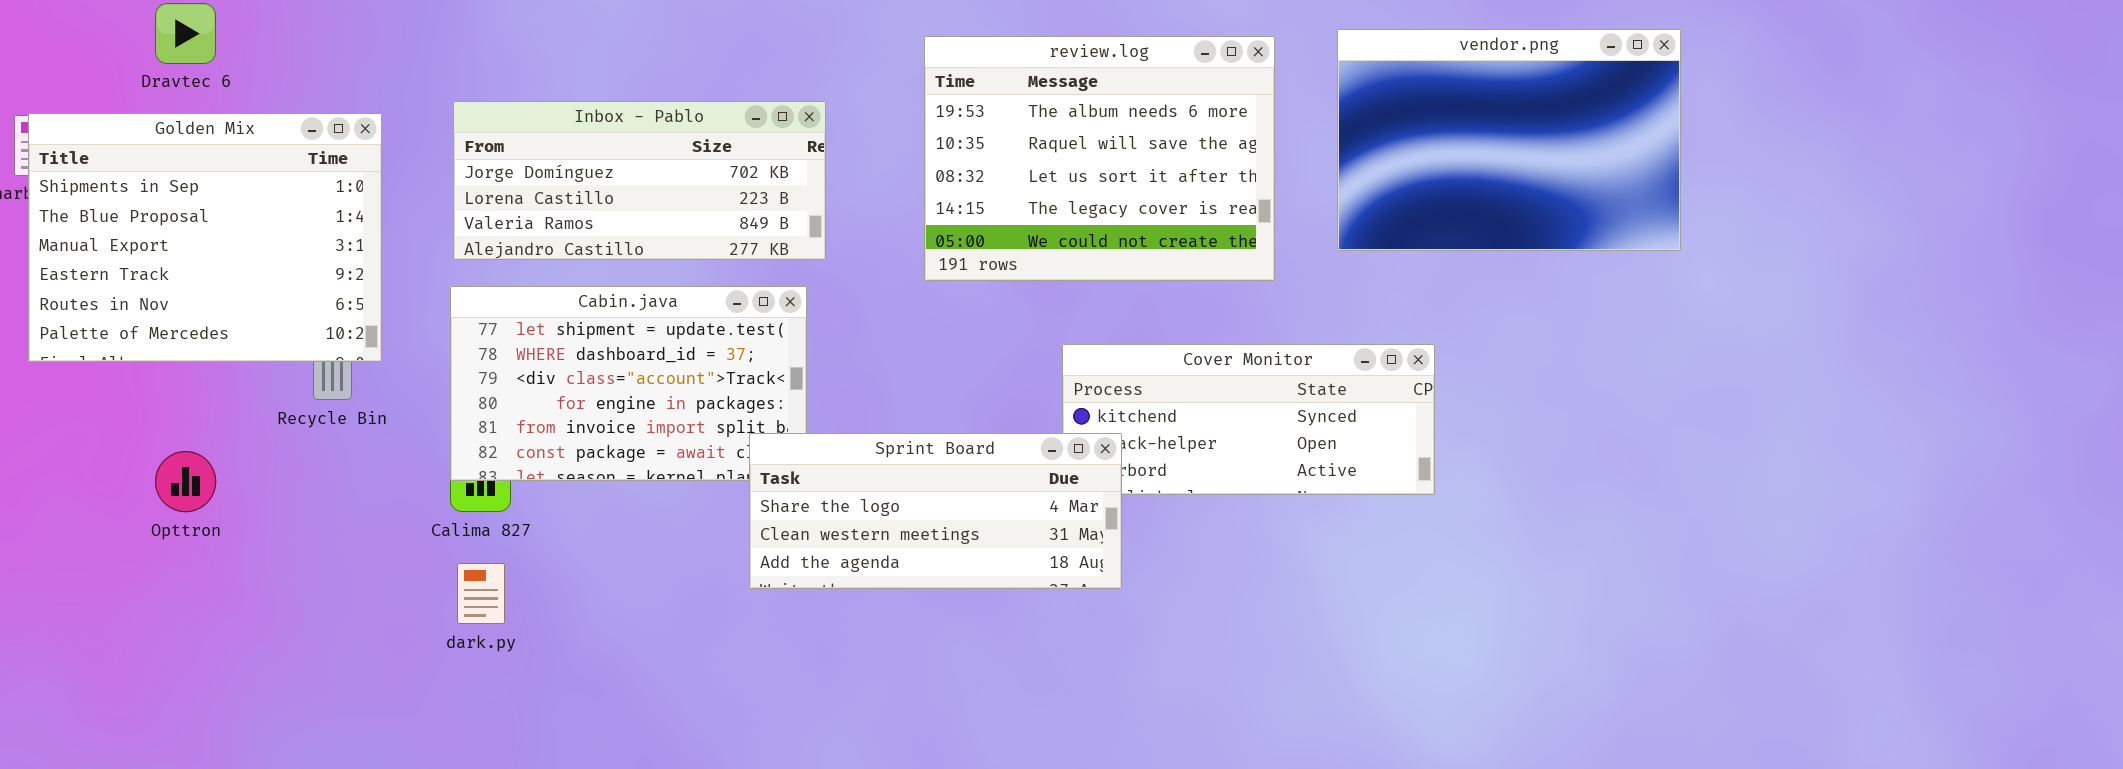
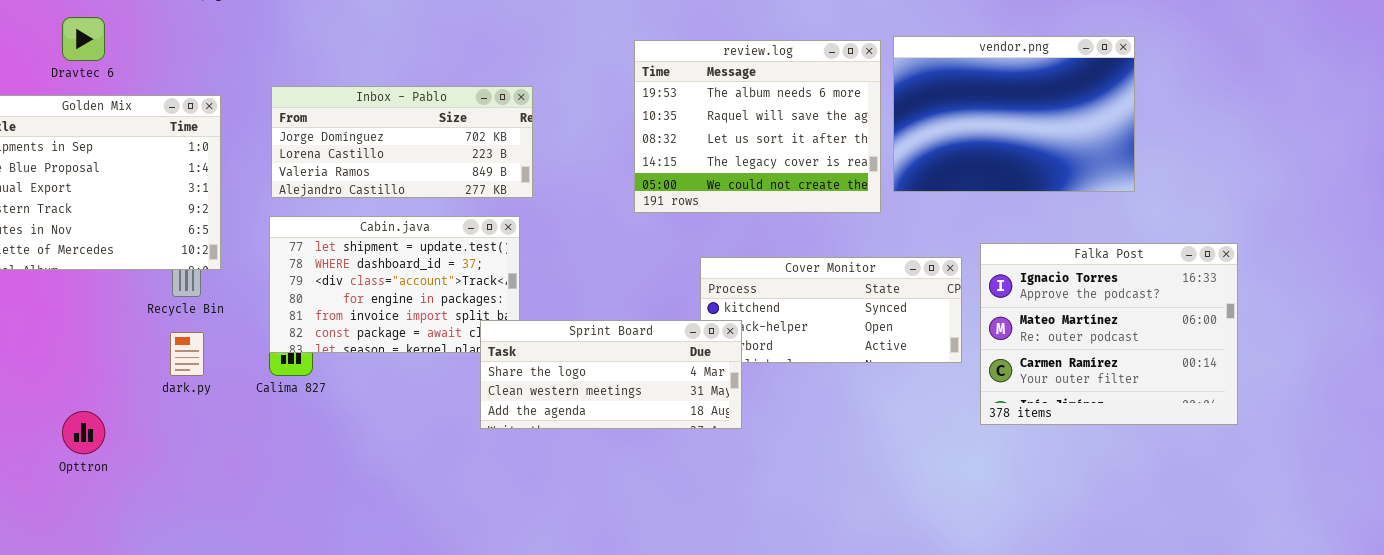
review.log: [924,36,1275,281] -> [634,40,881,213], moved
Falka Post: none -> [980,243,1238,425], opened
Opttron: [155,451,216,512] -> [62,411,105,454], moved
dark.py: [457,563,505,624] -> [170,332,204,376], moved

